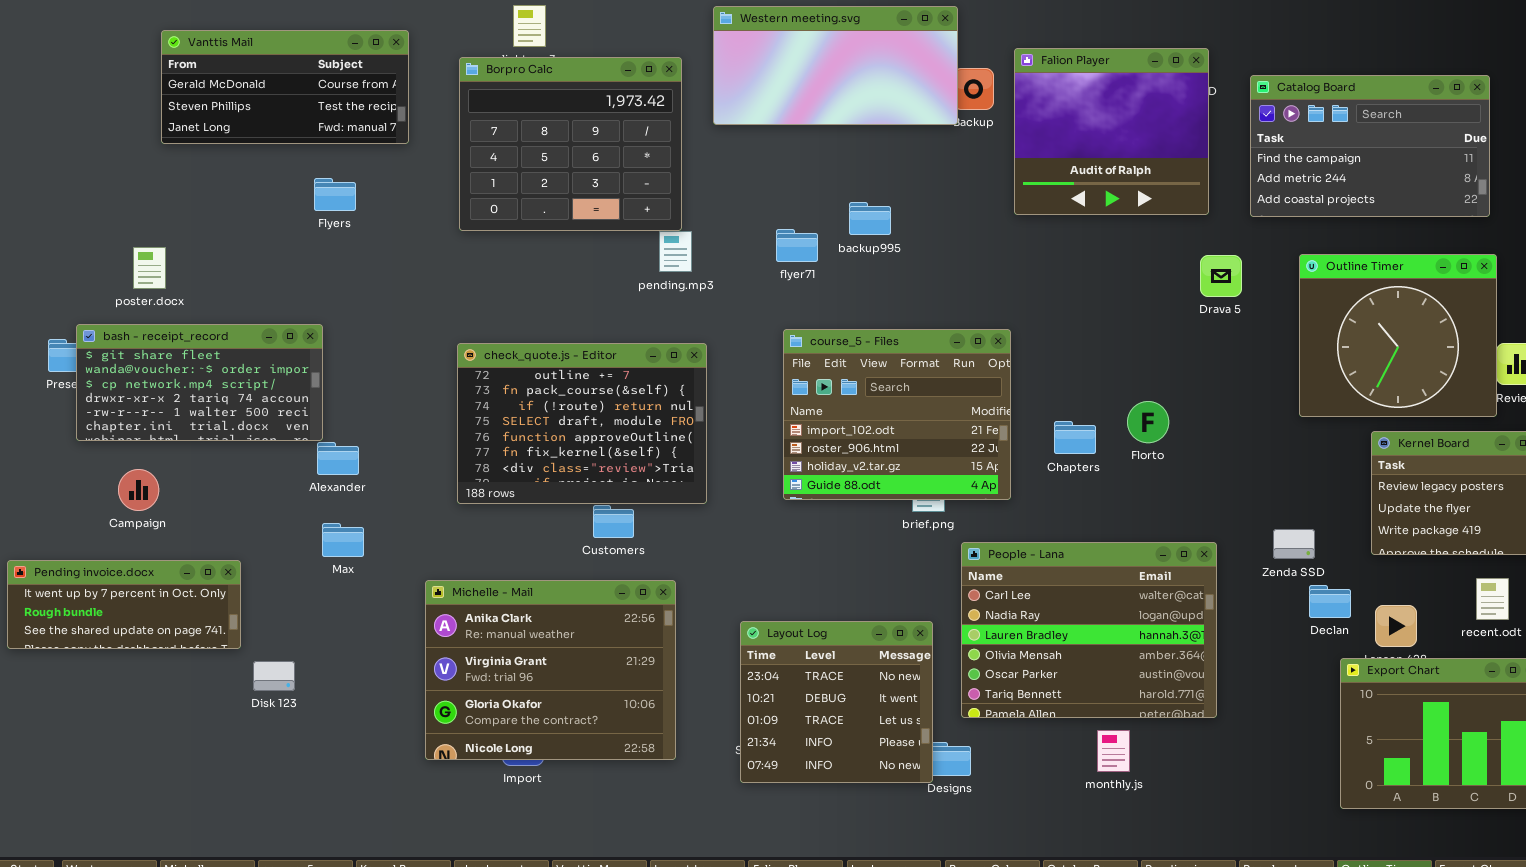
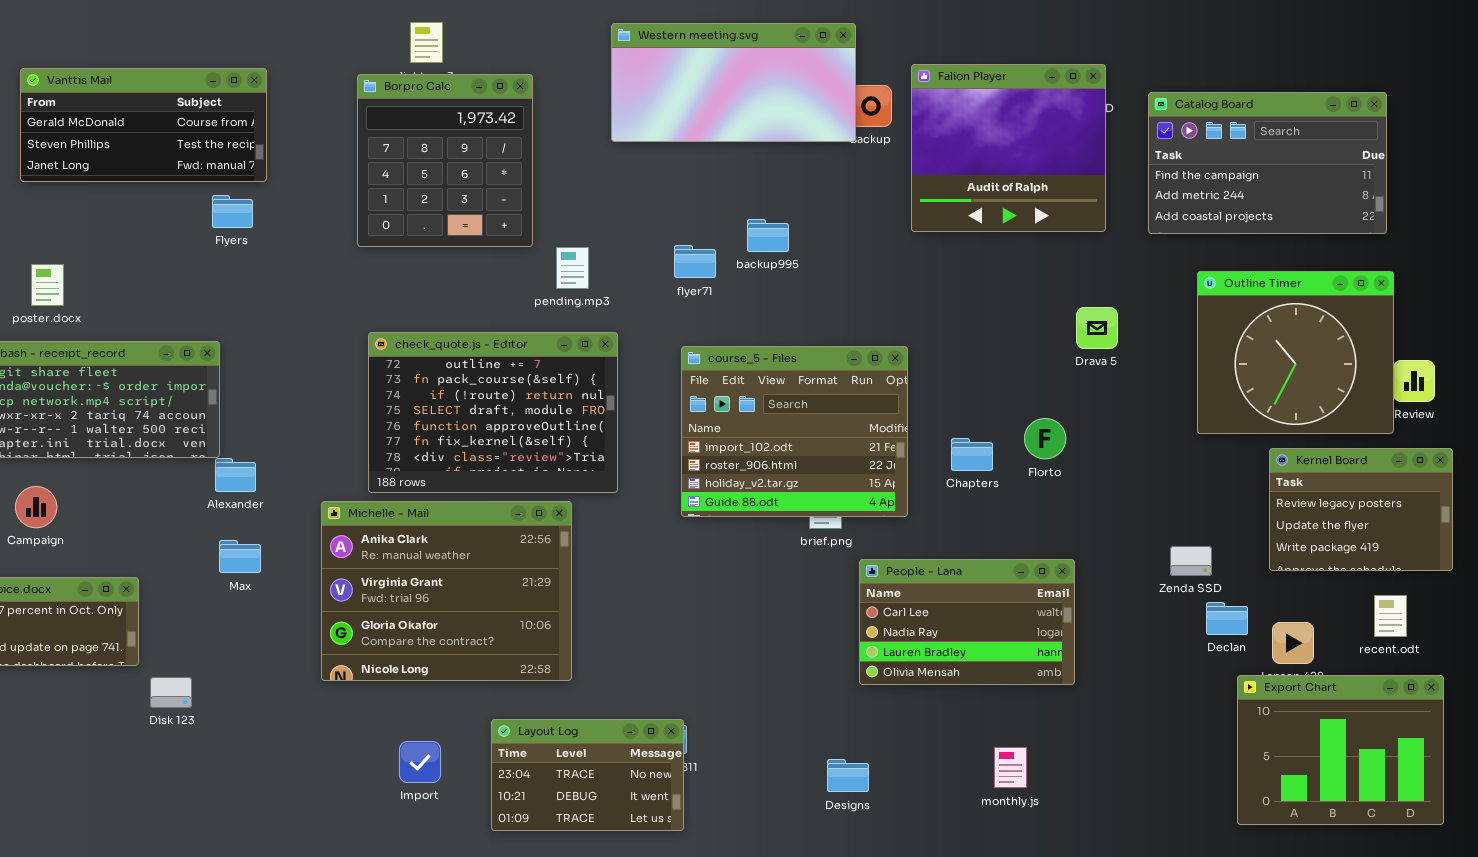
Vanttis Mail: [161,30,409,144] -> [20,68,267,182], moved
Borpro Calc: [459,57,682,231] -> [357,74,533,247], resized
Drava 5: [1200,255,1242,297] -> [1076,307,1118,349], moved
check_quote.js - Editor: [457,343,707,504] -> [368,332,618,493], moved
People - Lana: [961,542,1217,718] -> [859,559,1075,685], resized
Michelle - Mail: [425,580,676,760] -> [321,501,572,681], moved
Layout Log: [740,621,933,783] -> [491,719,684,831], moved, resized

